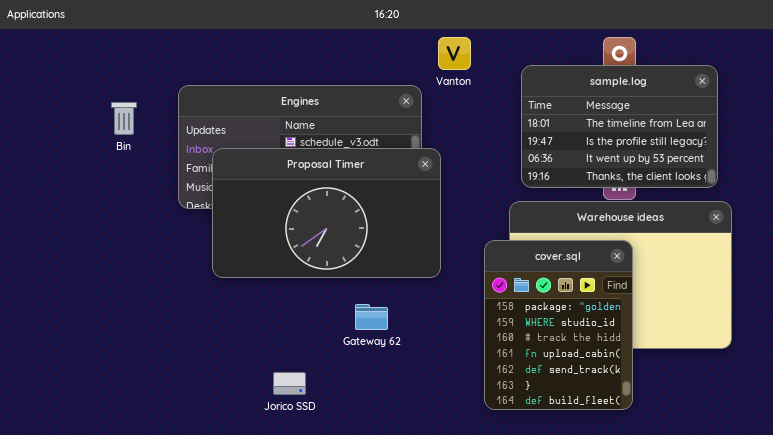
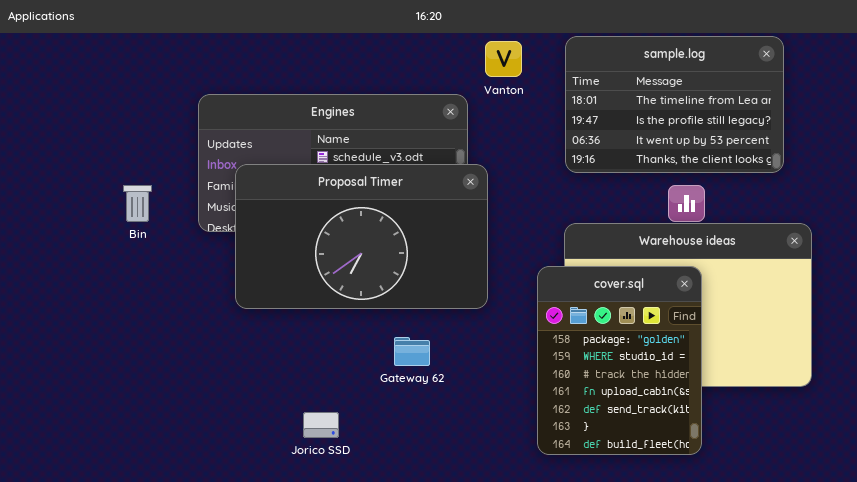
sample.log: [521,65,718,188] -> [565,36,784,173], moved
Bin: [111,102,137,135] -> [123,185,152,222], moved

